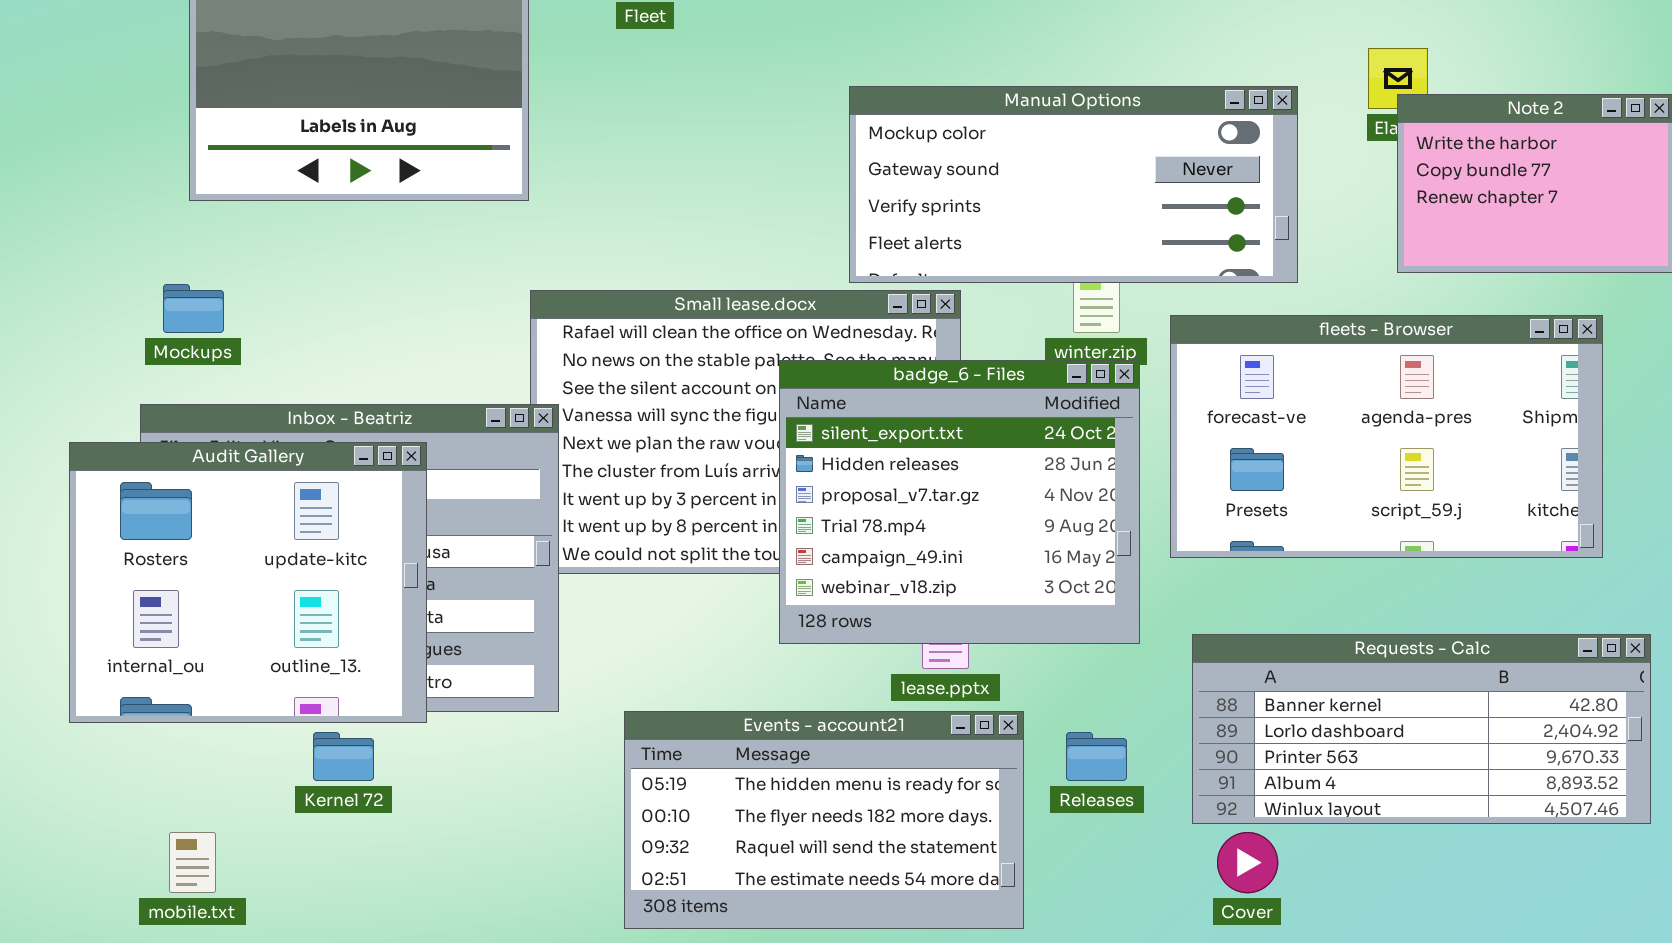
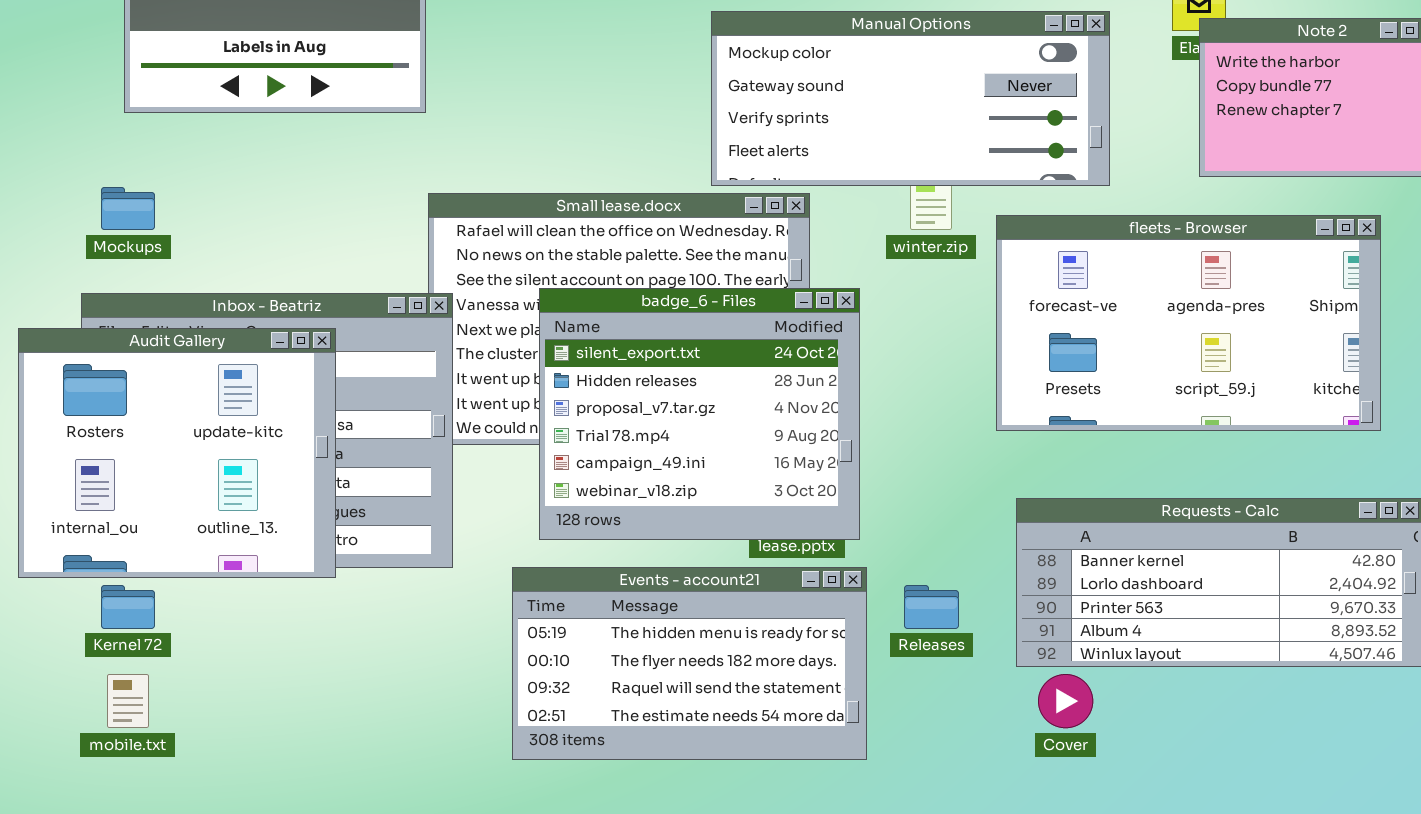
badge_6 - Files: [779,360,1140,644] -> [539,288,860,540], moved
Kernel 72: [313,732,374,781] -> [101,585,155,629], moved

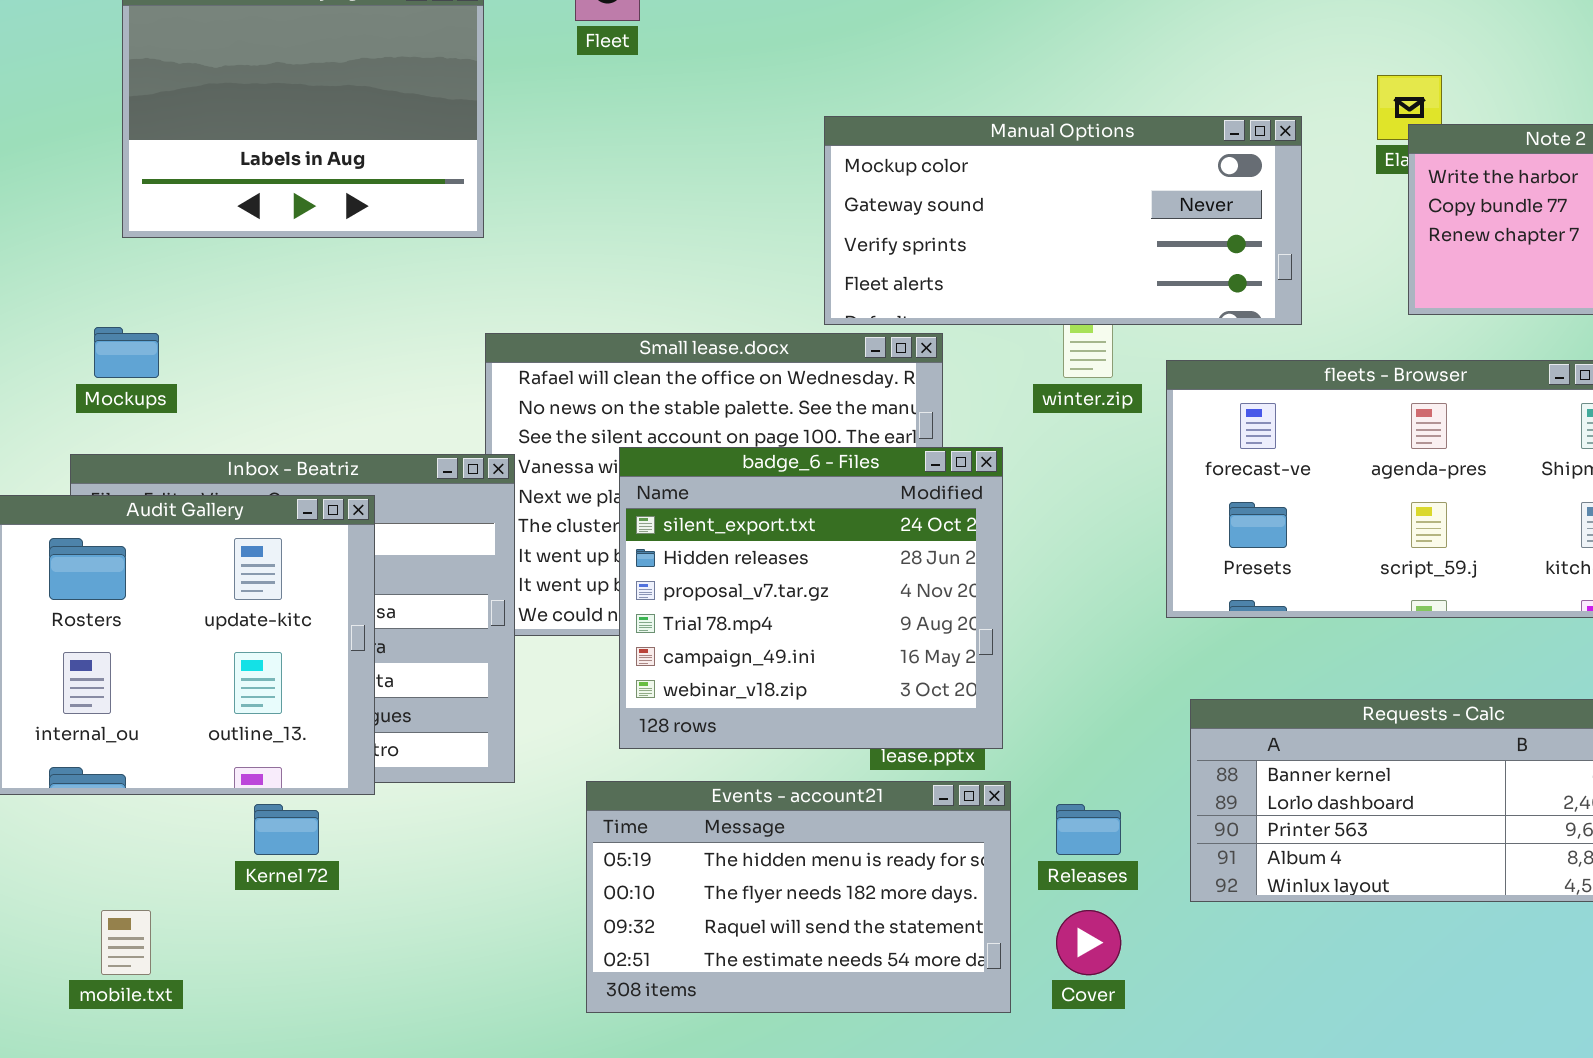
Kernel 72: [101,585,155,629] -> [254,804,319,855], moved
Cover: [1038,674,1093,728] -> [1056,910,1121,975], moved

